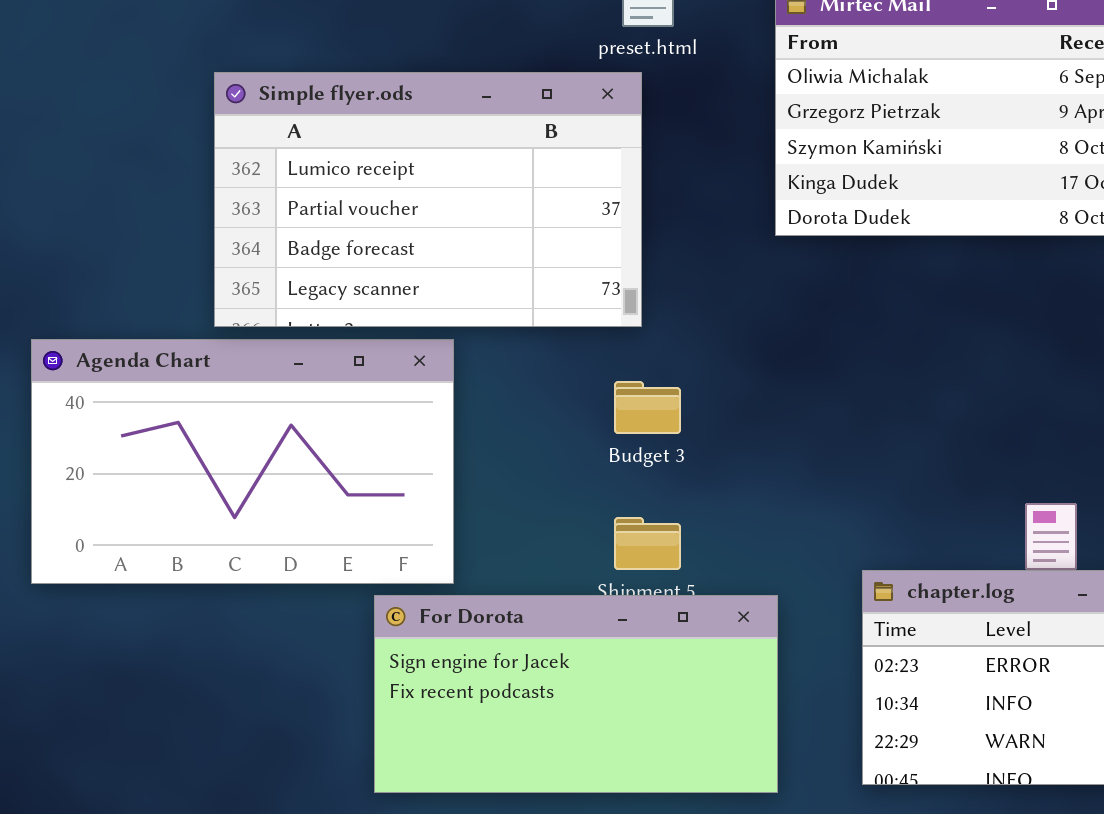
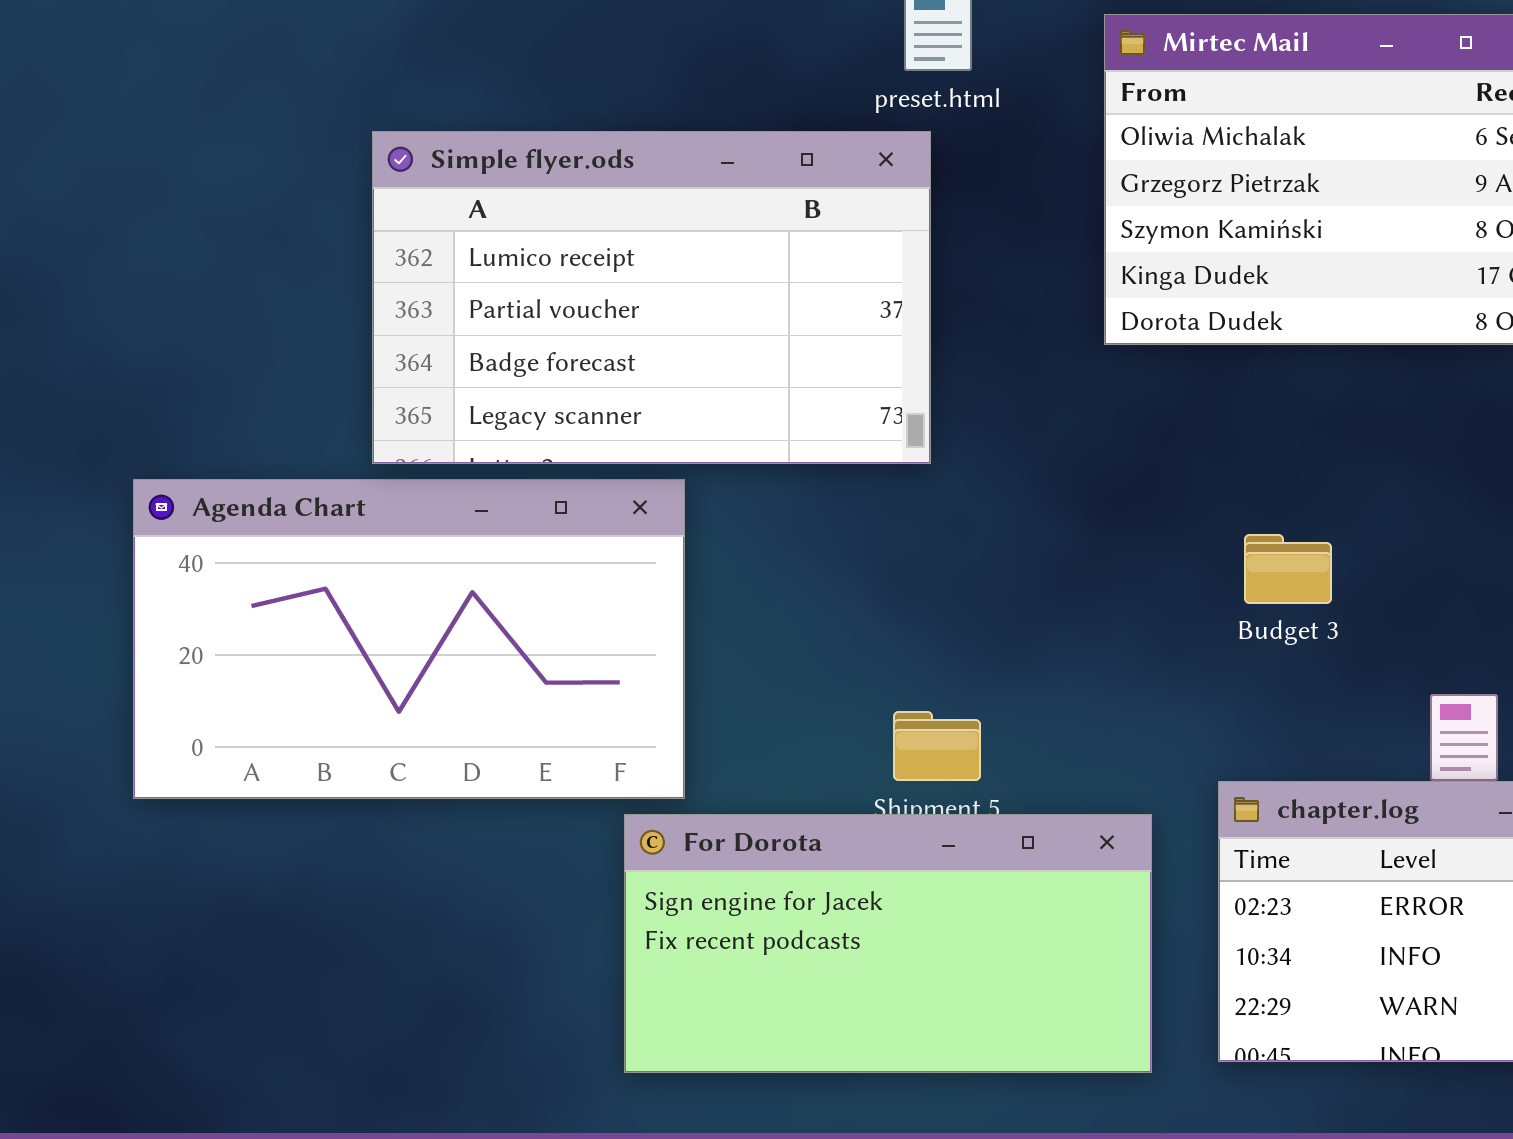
Budget 3: [614,381,681,434] -> [1244,534,1332,604], moved
For Dorota: [374,595,778,793] -> [624,814,1152,1073], moved

